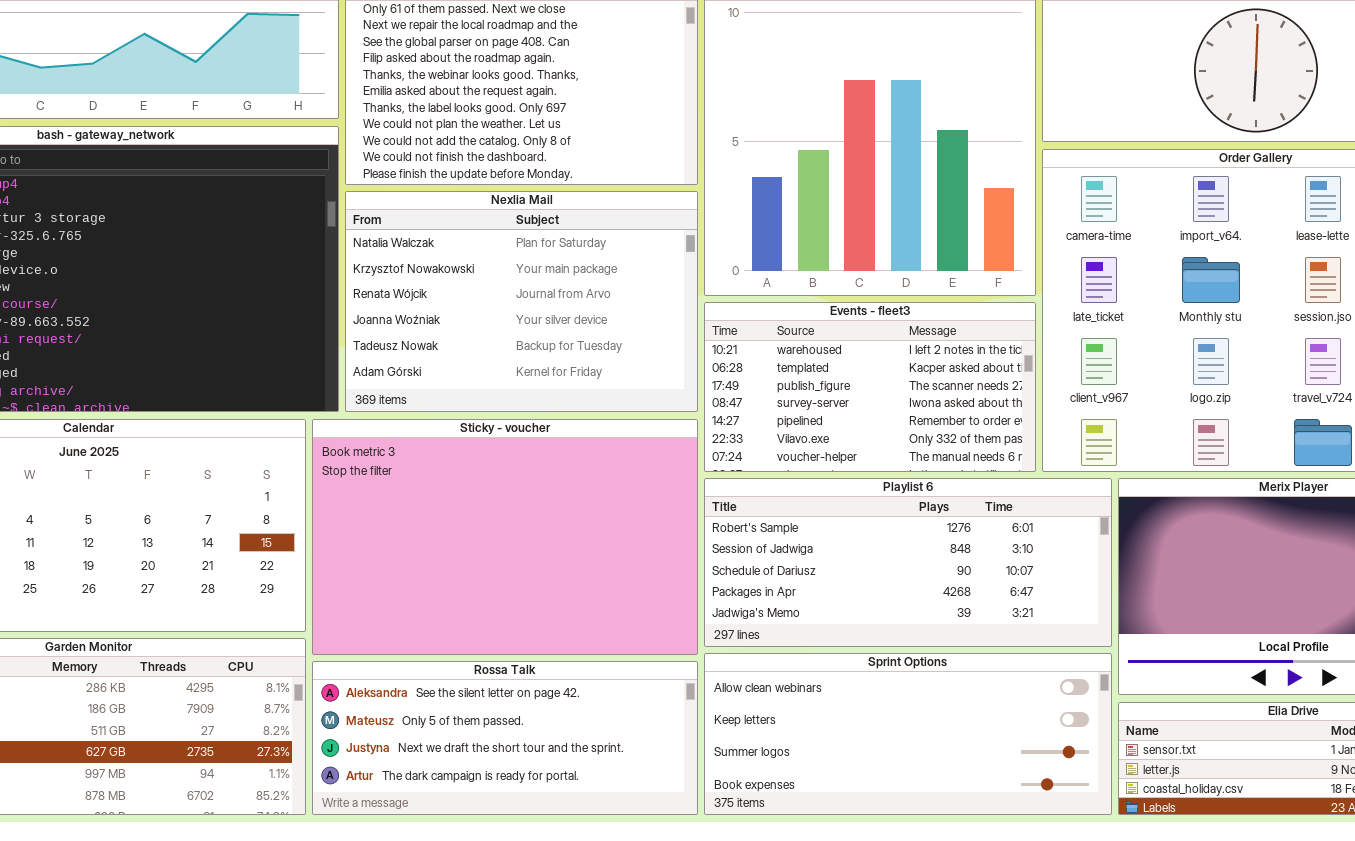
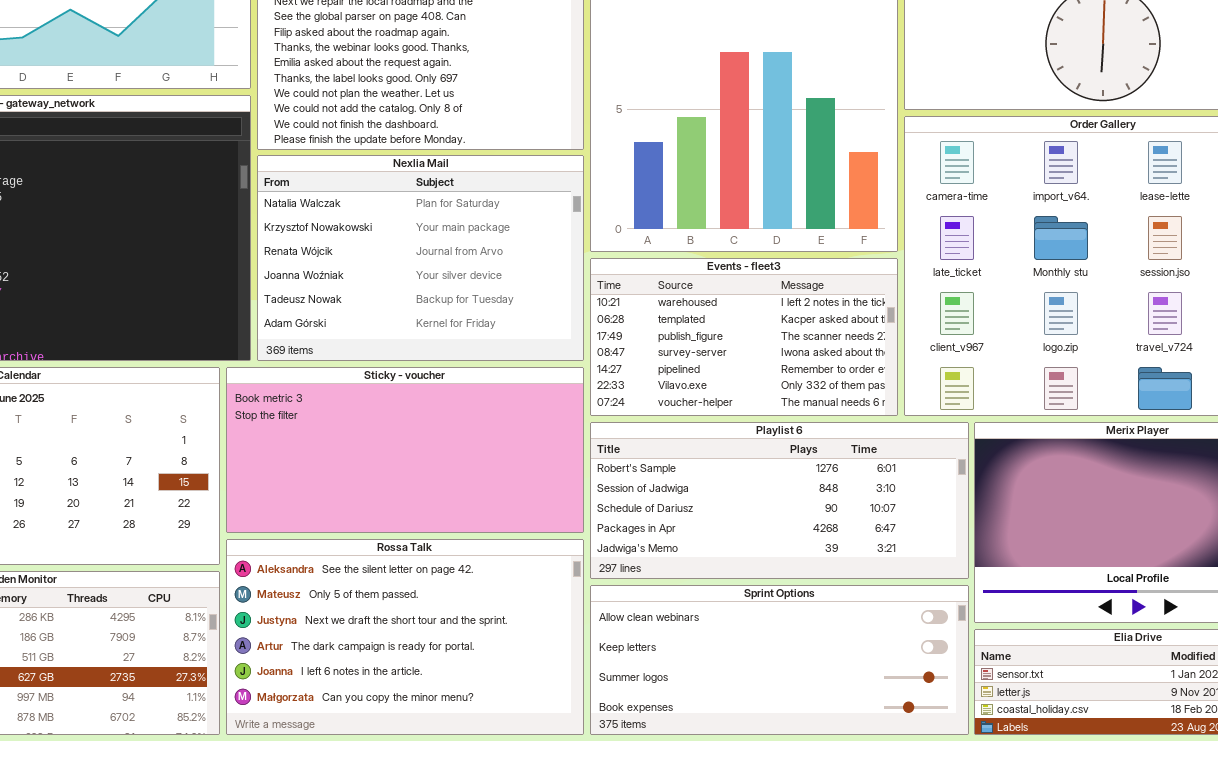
Sticky - voucher: [312,419,698,655] -> [226,367,584,533], resized
Rossa Talk: [312,661,698,815] -> [226,539,584,735], resized

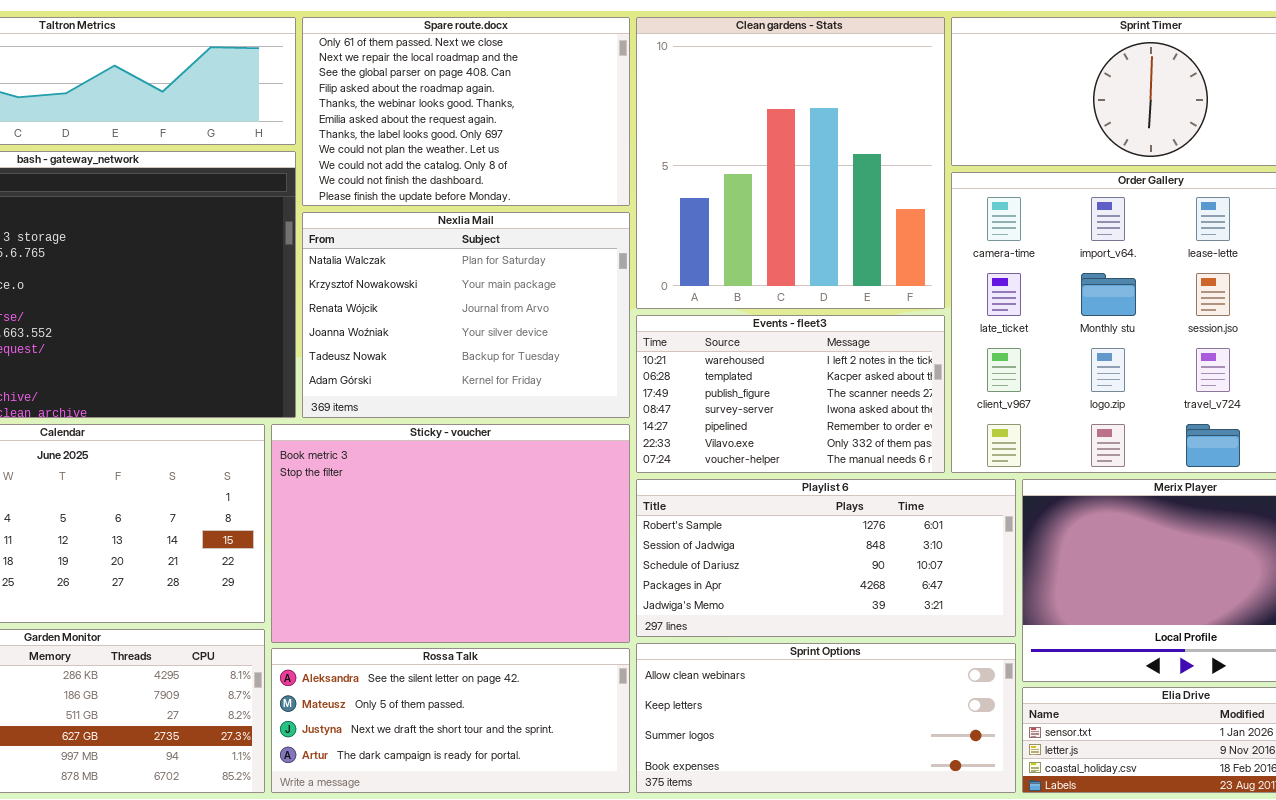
Sticky - voucher: [226,367,584,533] -> [271,424,630,643], resized
Rossa Talk: [226,539,584,735] -> [271,648,630,793], resized

